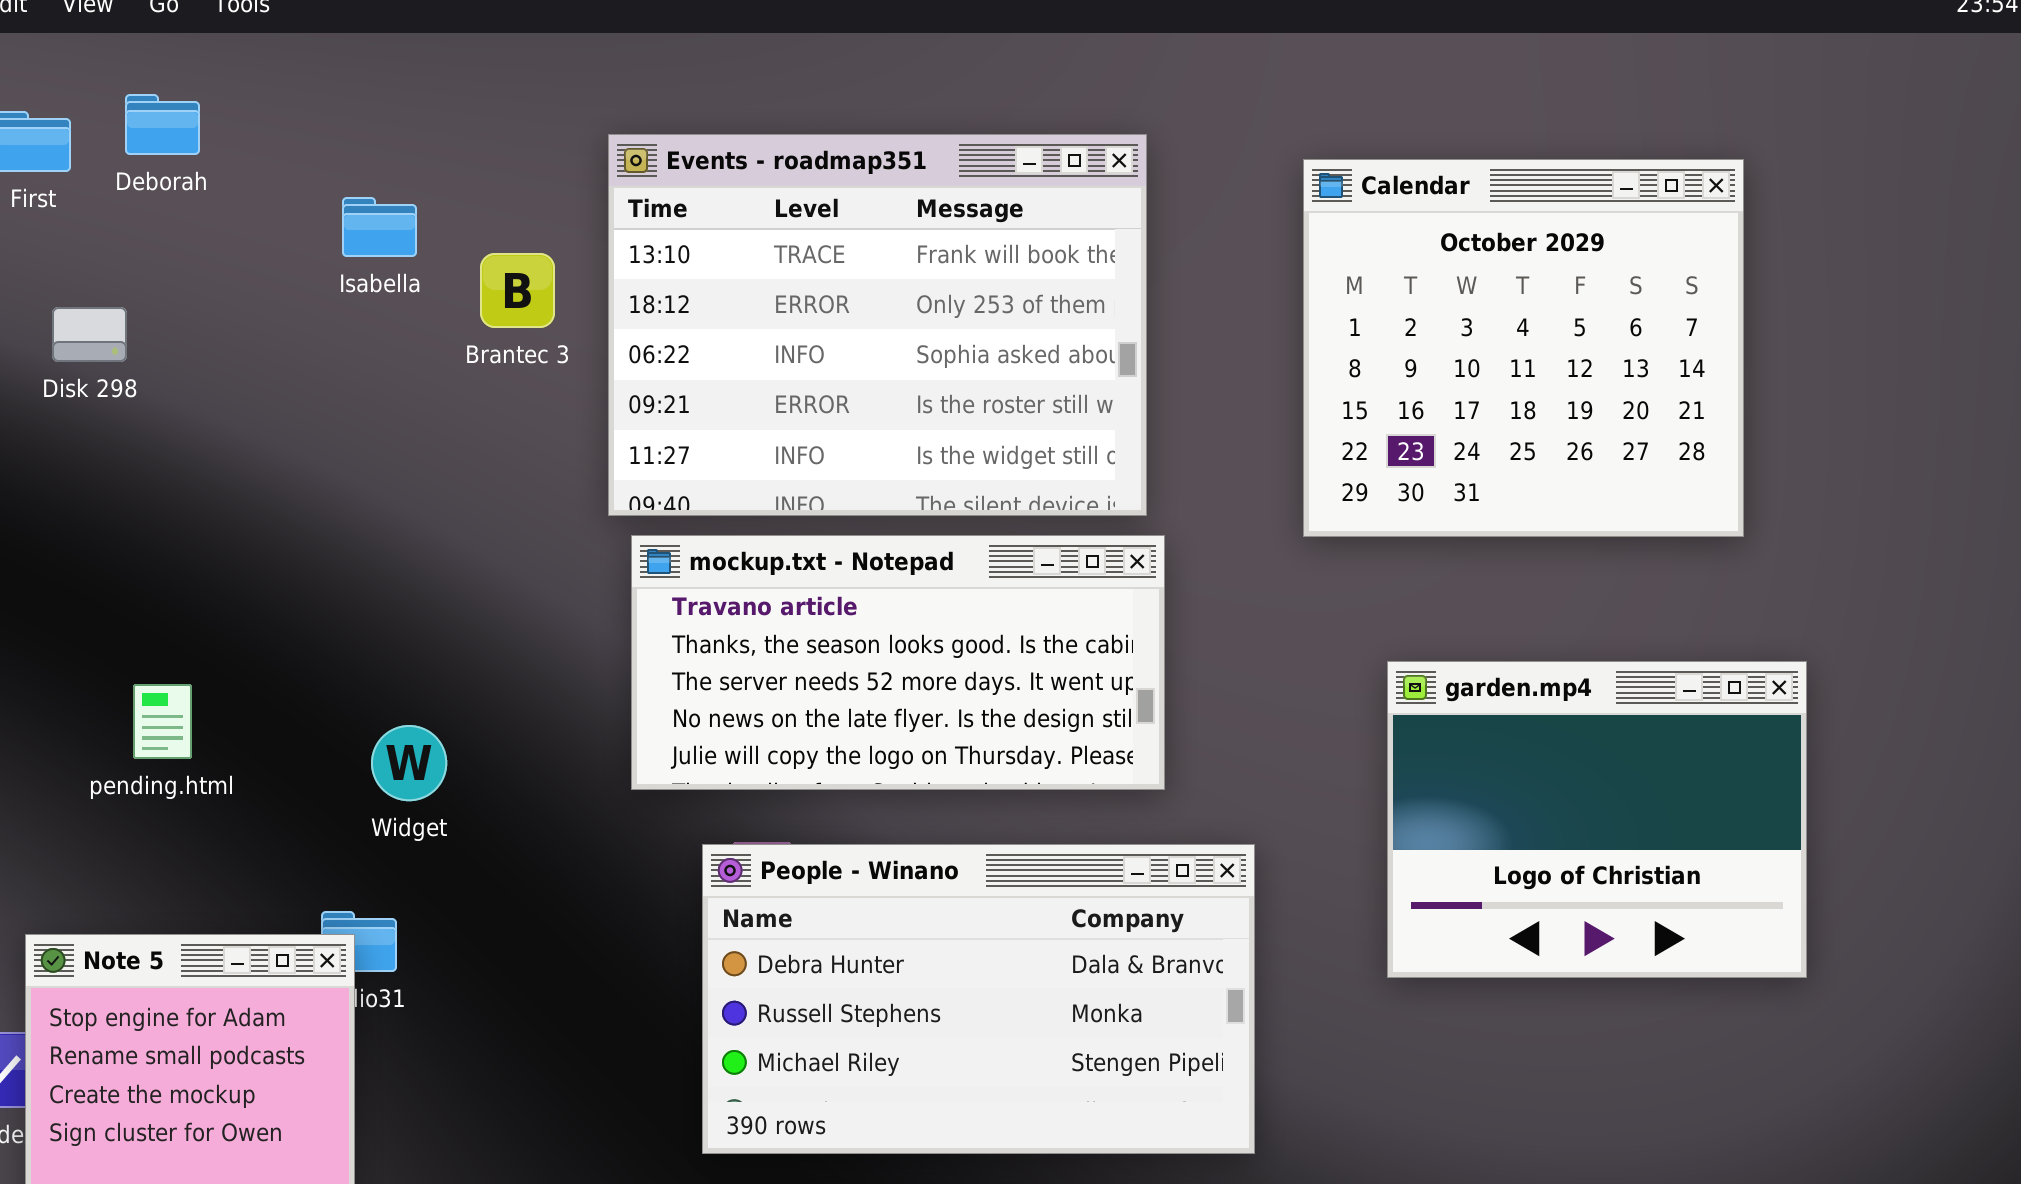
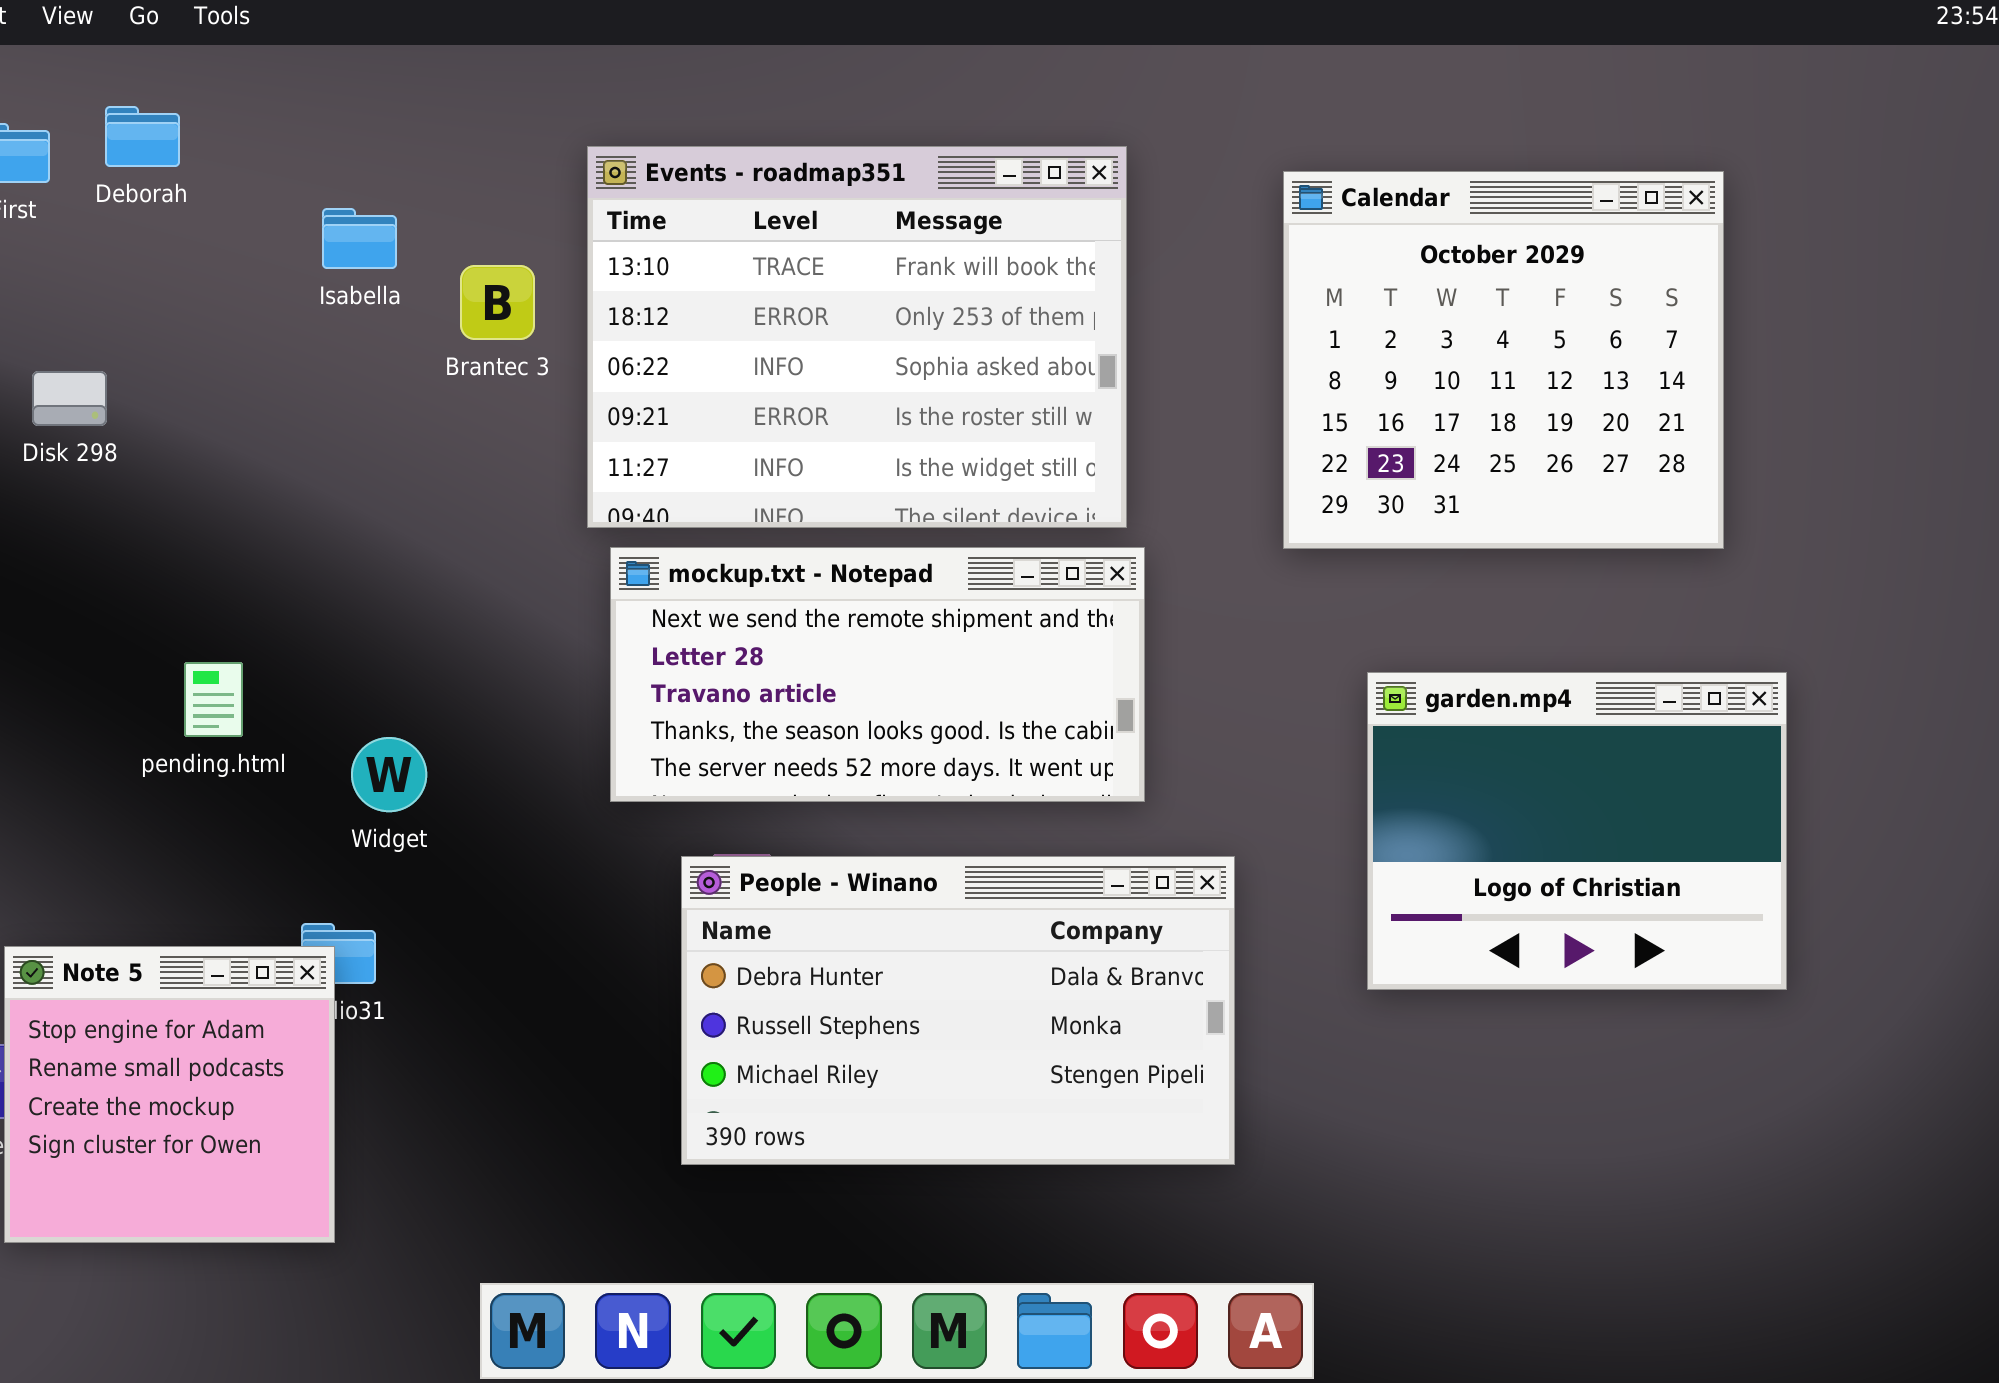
Disk 298: [52,307,127,362] -> [32,371,107,426], moved
mockup.txt - Notepad: [631,535,1165,790] -> [610,547,1145,802], scrolled up 2 rows
pending.html: [133,684,192,759] -> [184,662,243,737], moved

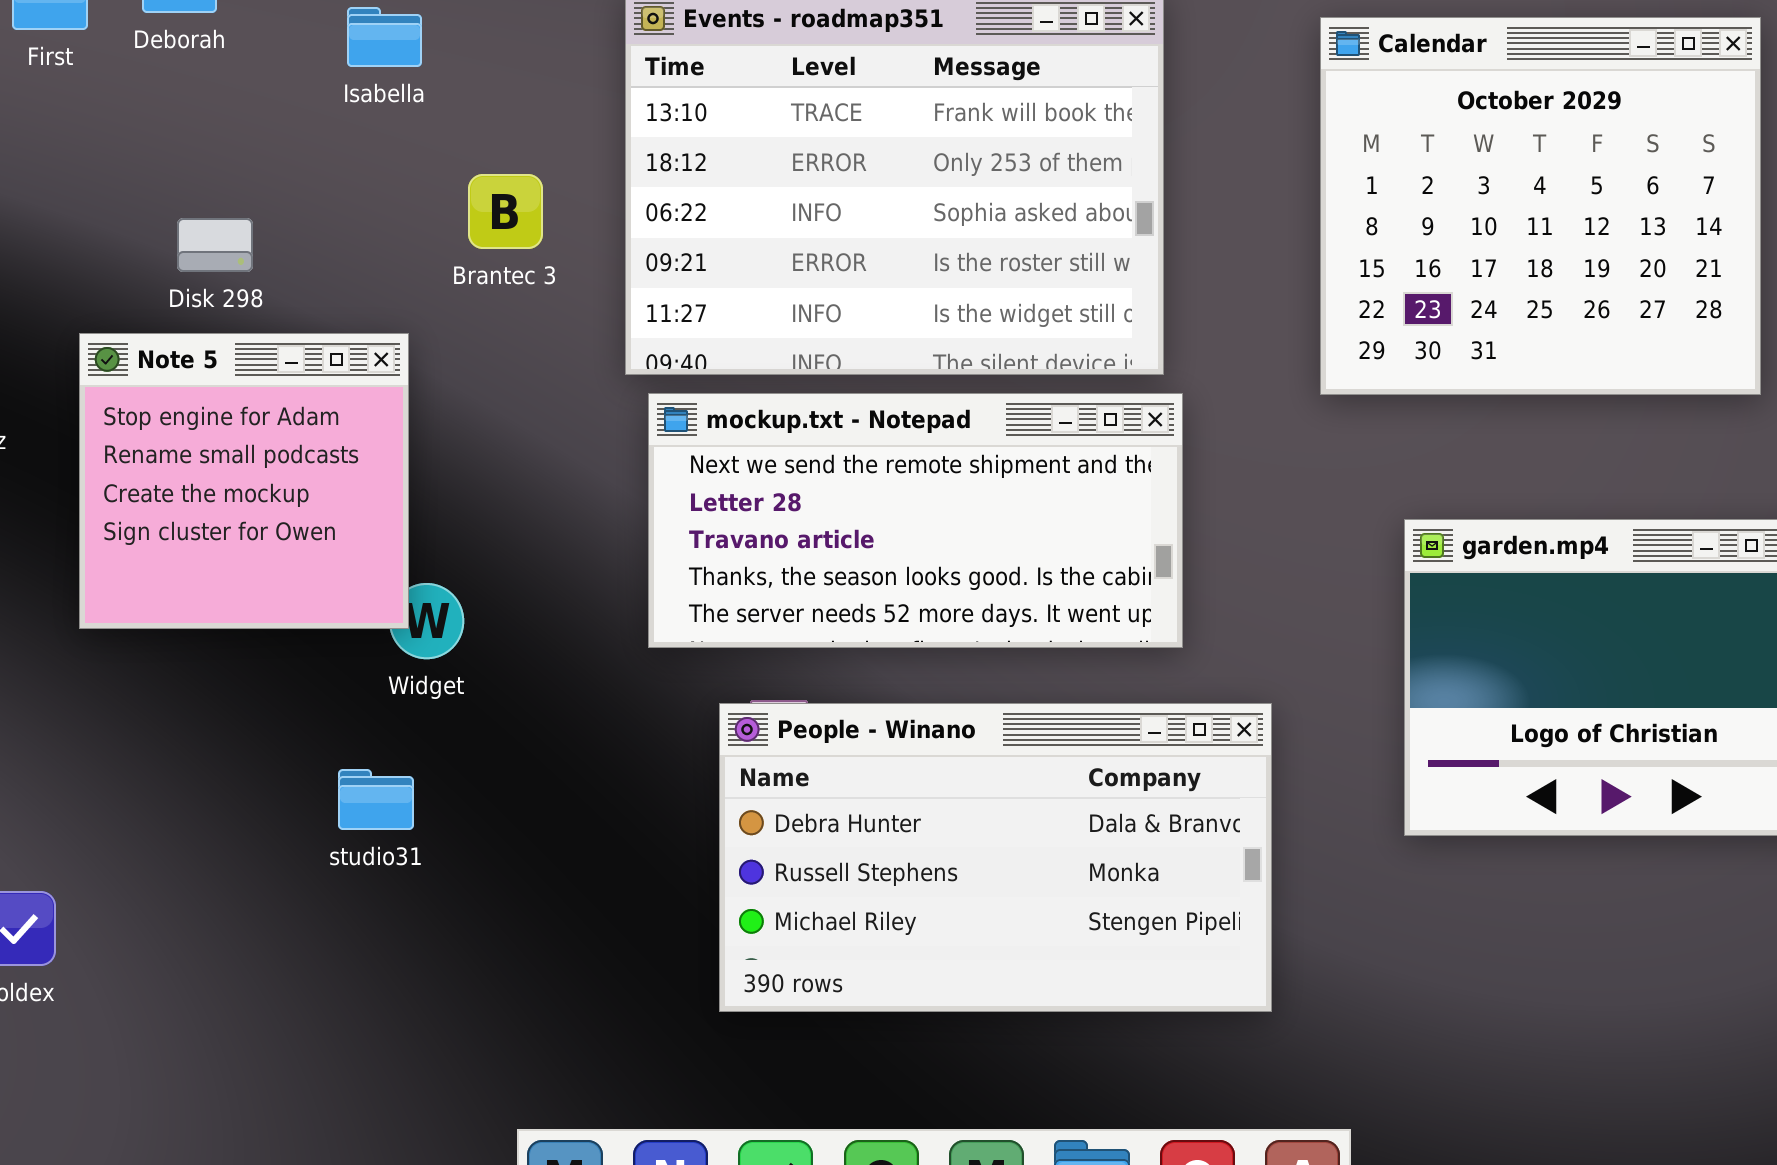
Isabella: [322,208,397,269] -> [347,7,422,67], moved
Brantec 3: [460,265,535,340] -> [468,174,543,249], moved
Disk 298: [32,371,107,426] -> [177,218,253,272], moved
Note 5: [4,946,335,1243] -> [79,333,409,629], moved

